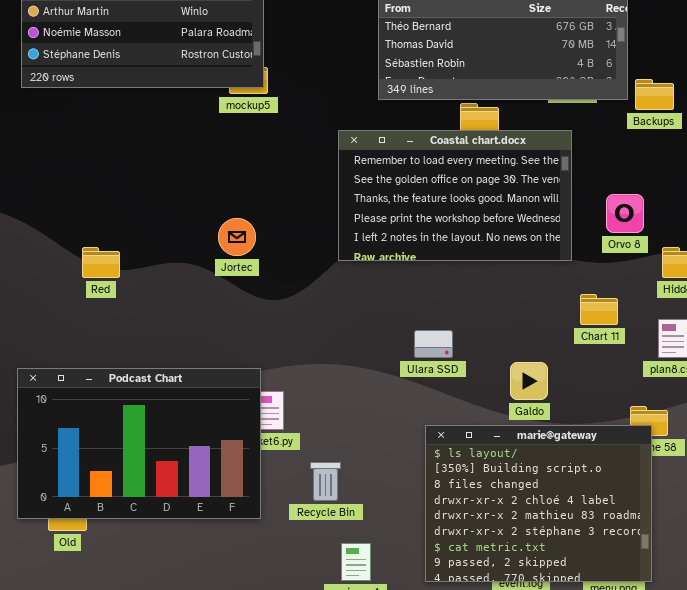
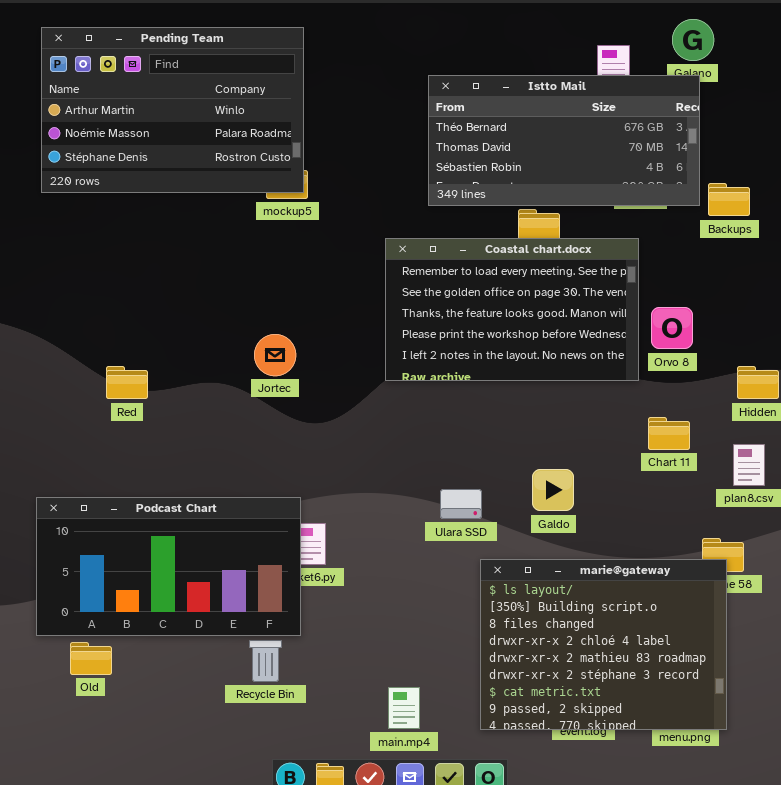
Orvo 8: [606,194,644,233] -> [651,307,693,349], moved
Ulara SSD: [414,330,453,358] -> [440,489,482,519], moved
Galdo: [510,362,548,400] -> [532,469,574,511], moved
Podcast Chart: [17,368,261,519] -> [36,497,301,636], resized
Recycle Bin: [310,462,341,501] -> [249,640,282,682], moved

